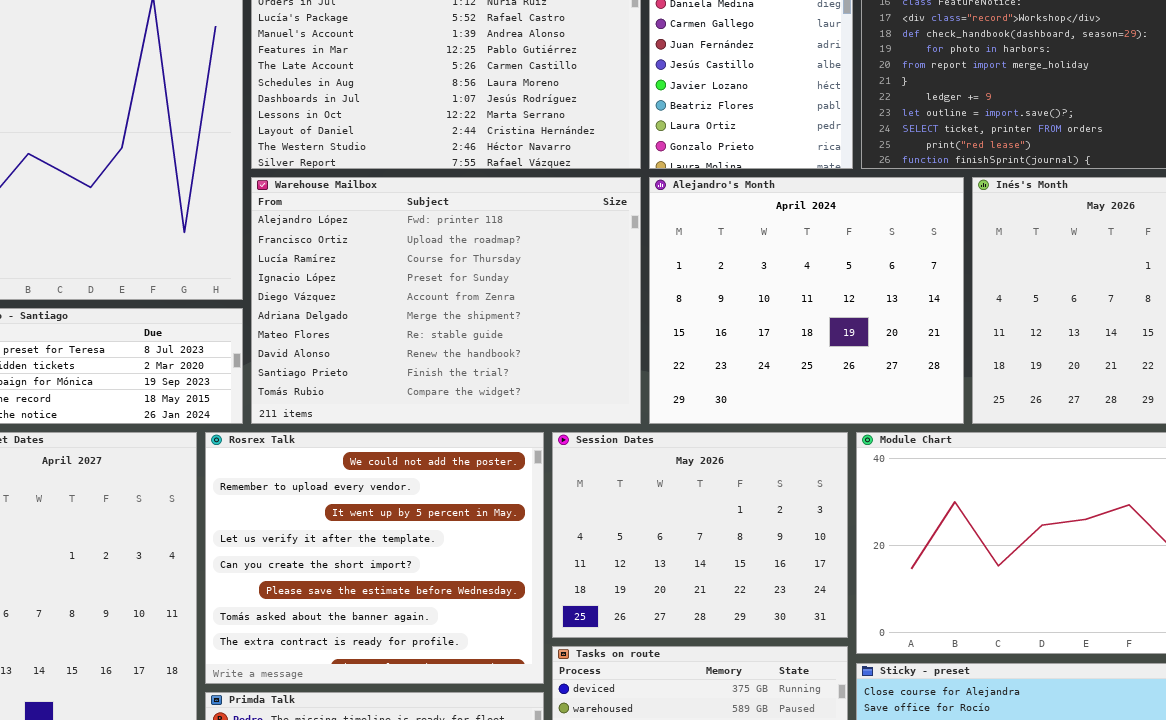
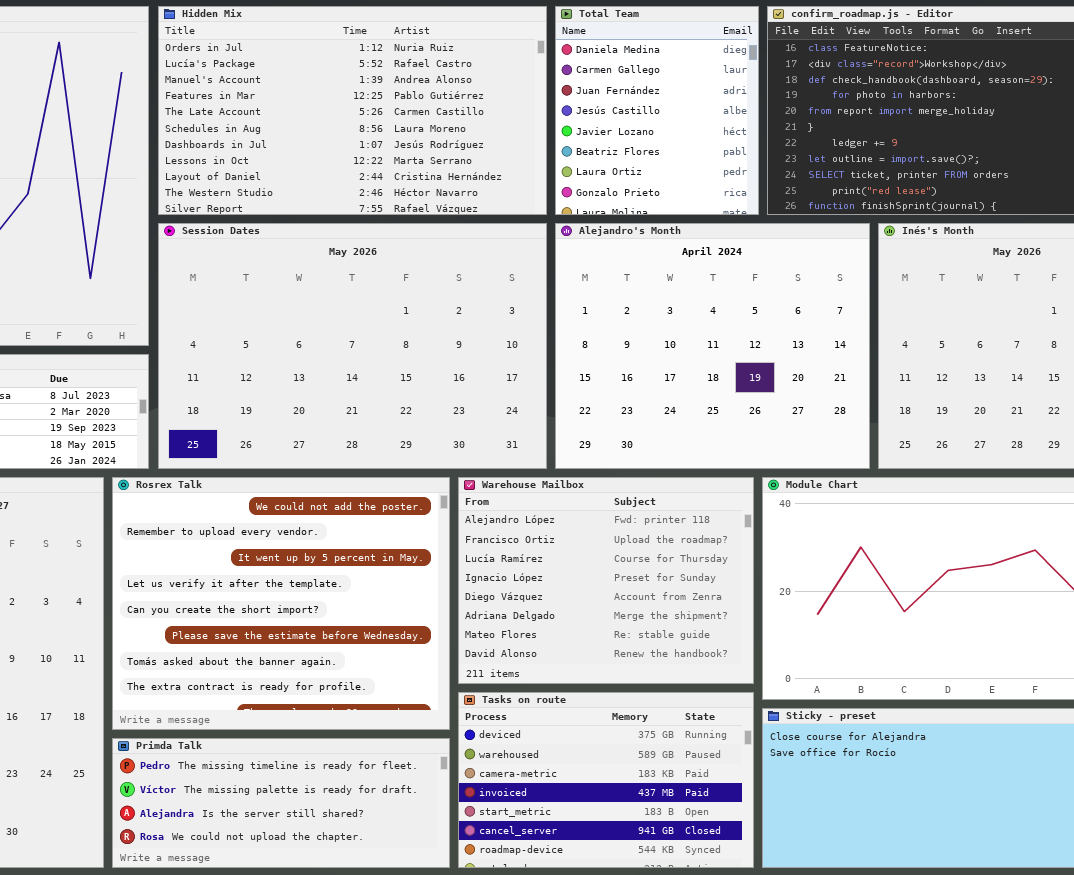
Warehouse Mailbox: [251,177,641,424] -> [458,477,754,684], moved, resized
Session Dates: [552,432,848,638] -> [158,223,547,469], moved, resized

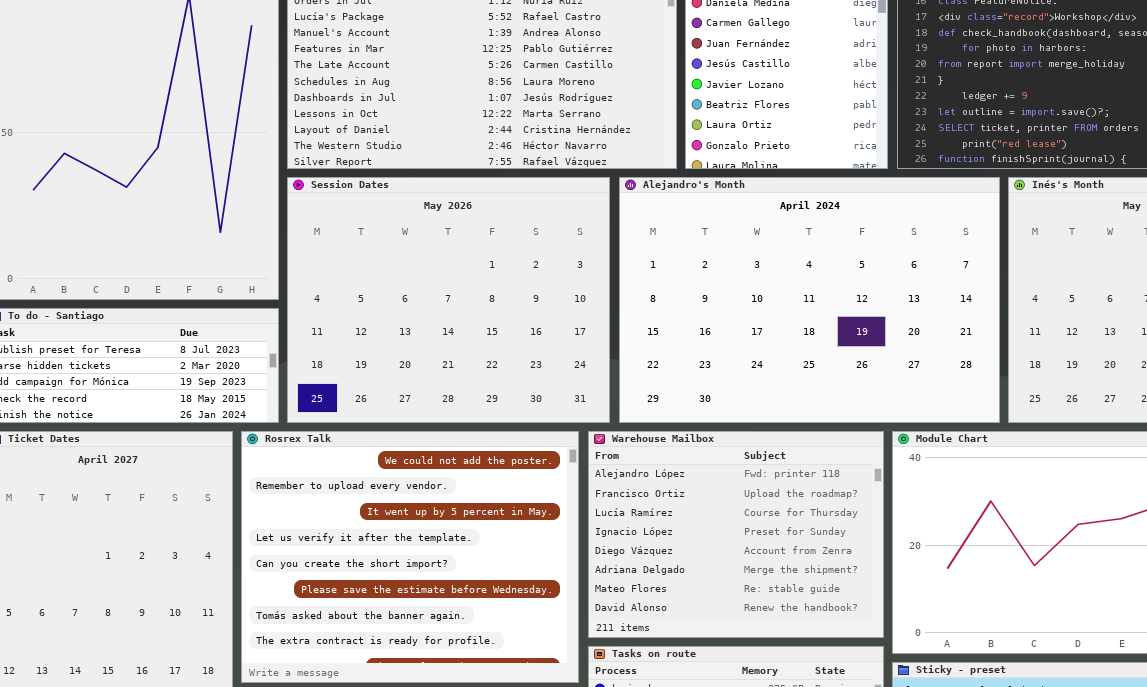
Session Dates: [158,223,547,469] -> [287,177,610,423], resized
Alejandro's Month: [555,223,870,469] -> [619,177,1000,423], resized

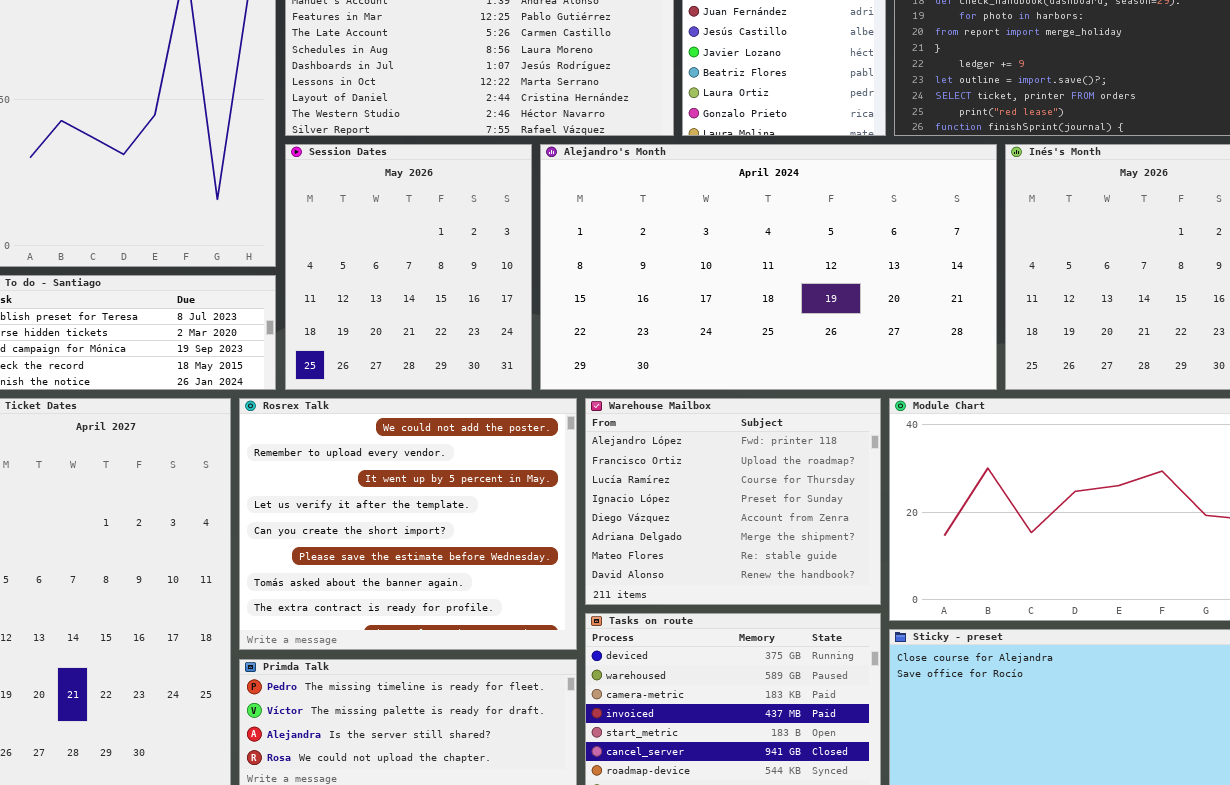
Session Dates: [287,177,610,423] -> [285,144,532,390], resized
Alejandro's Month: [619,177,1000,423] -> [540,144,997,390], resized

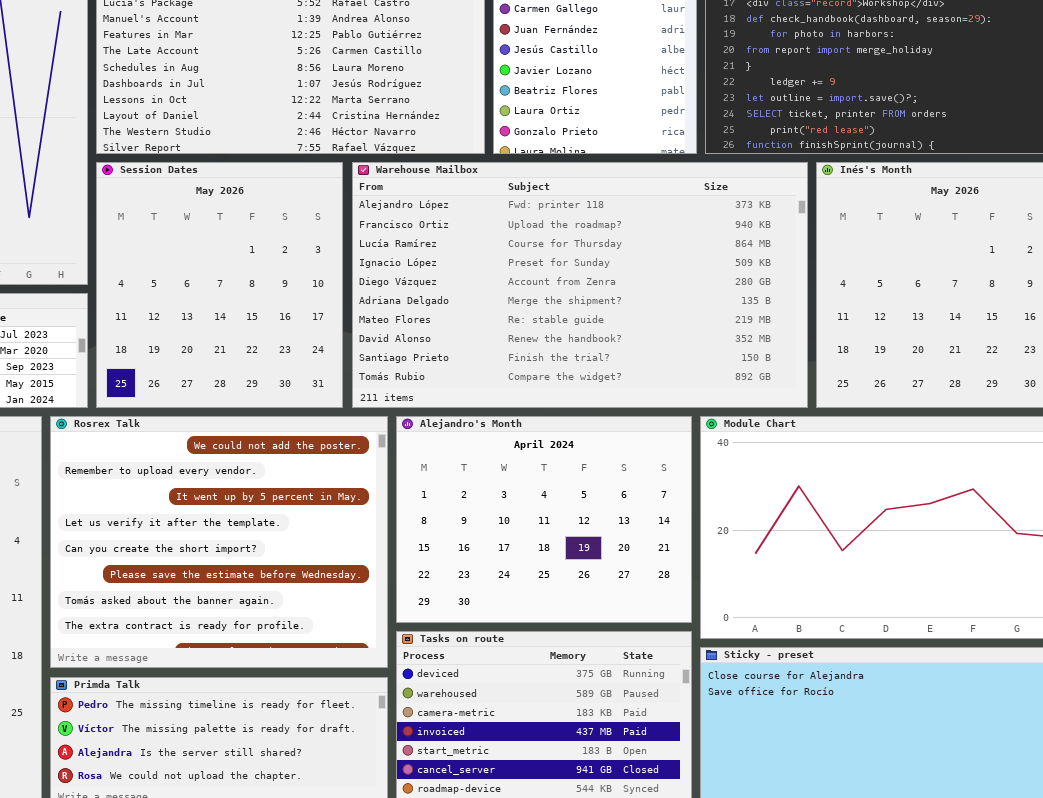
Alejandro's Month: [540,144,997,390] -> [396,416,692,623], moved, resized
Warehouse Mailbox: [585,398,881,605] -> [352,162,808,408], moved, resized

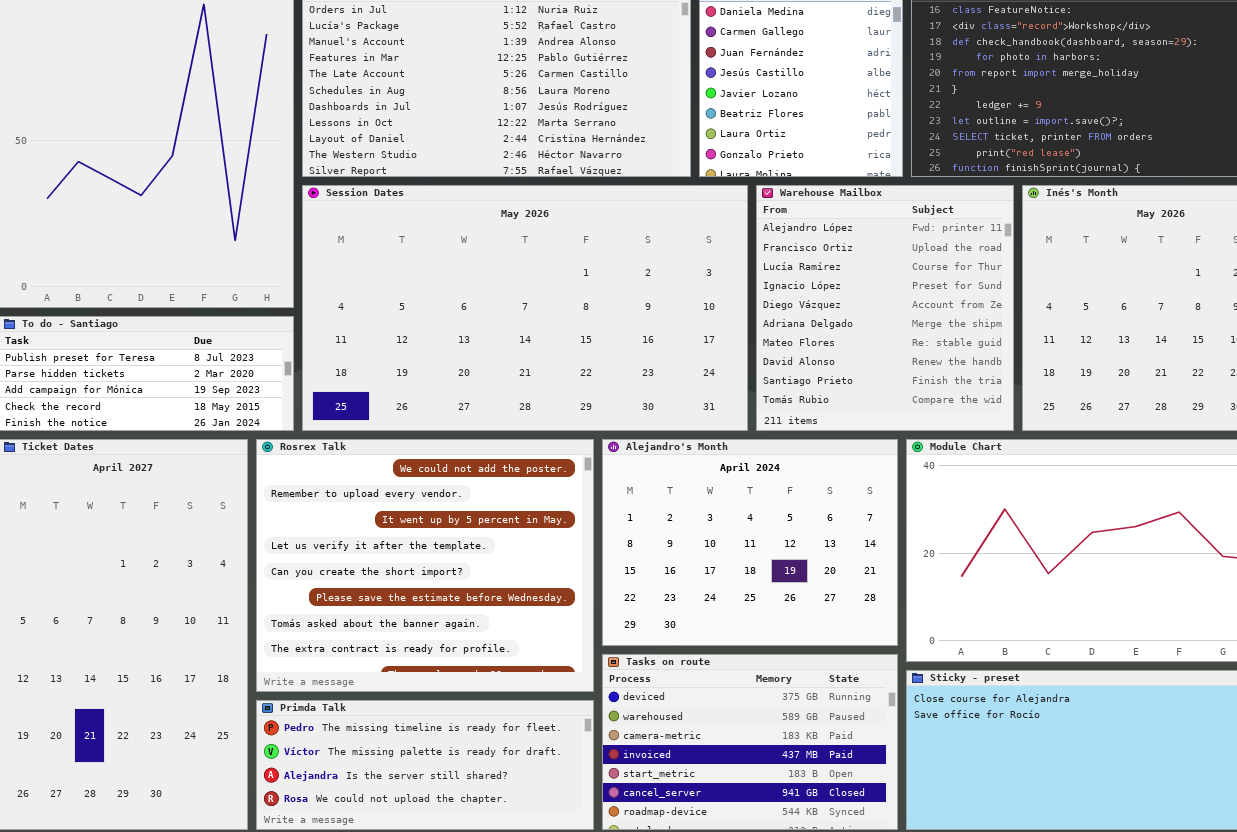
Session Dates: [96,162,343,408] -> [302,185,748,431], resized
Warehouse Mailbox: [352,162,808,408] -> [756,185,1014,431], resized

